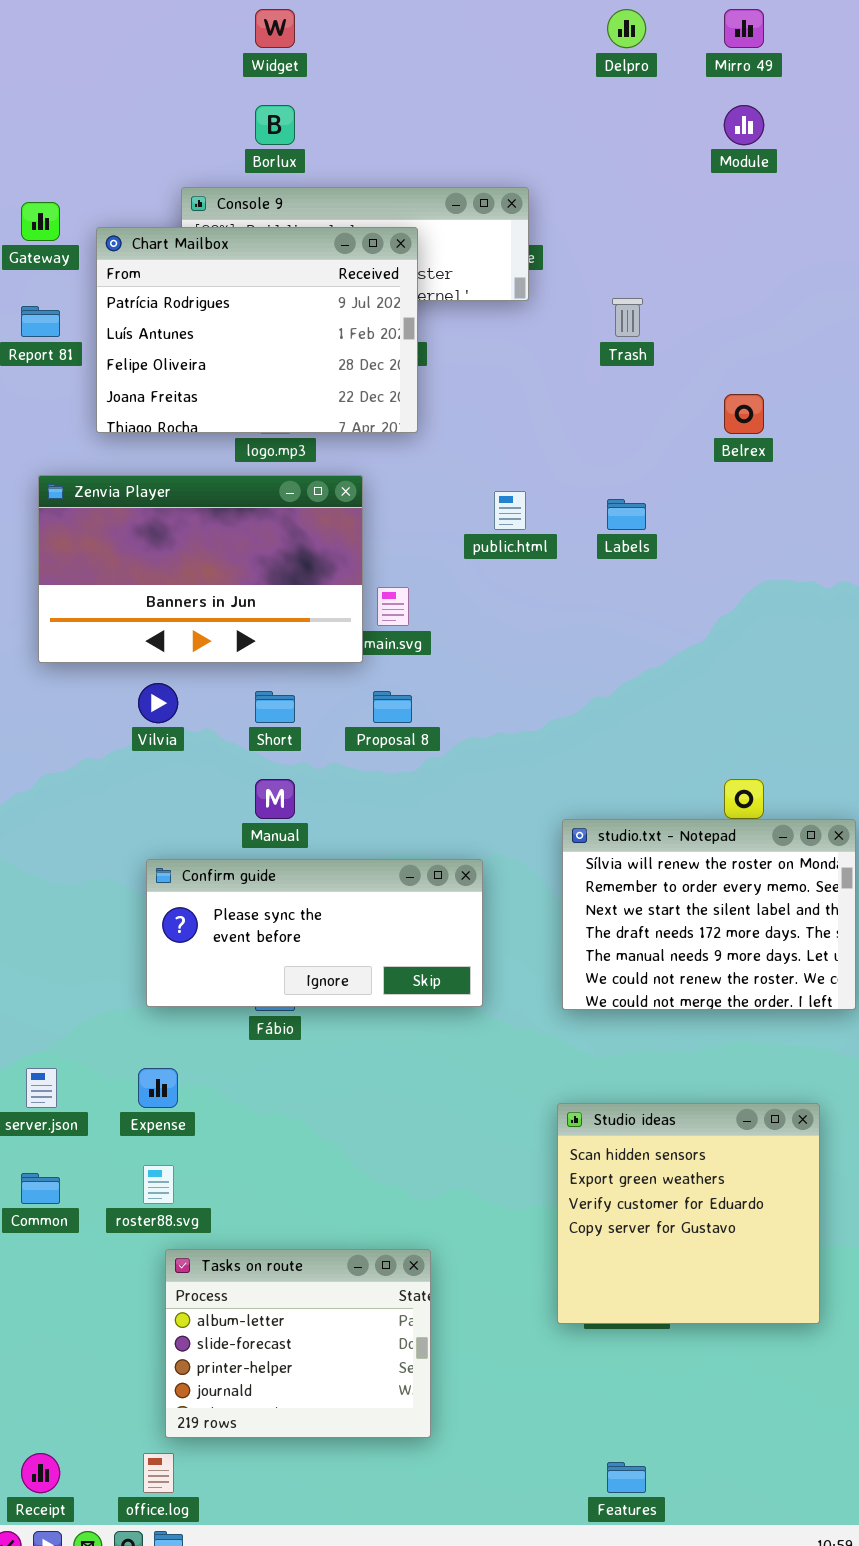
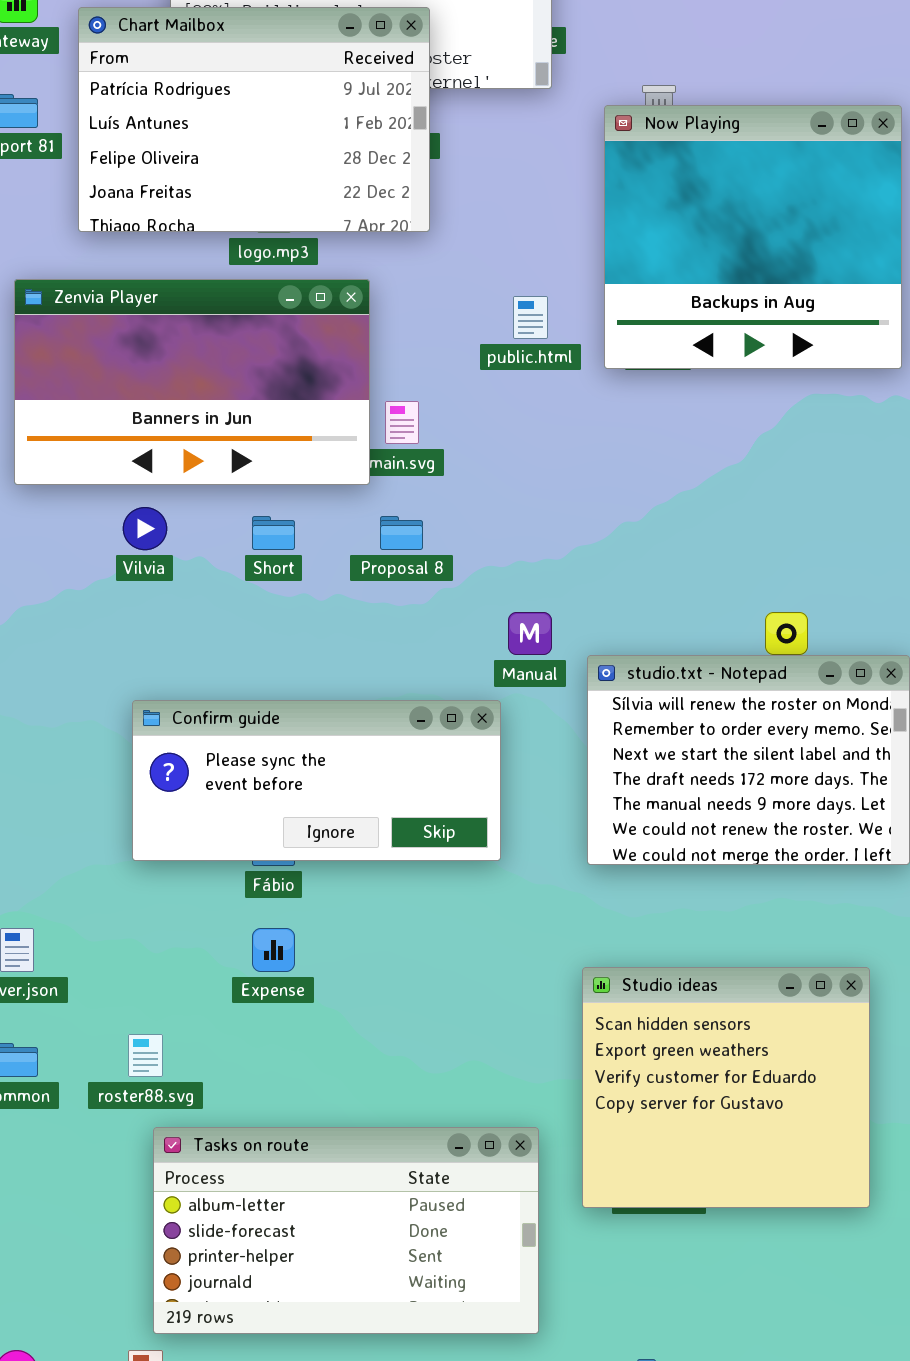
Now Playing: none -> [604,105,902,369], opened
Manual: [255,779,295,819] -> [508,612,552,655], moved
Expense: [138,1068,178,1108] -> [252,928,295,972], moved
Tasks on route: [165,1249,431,1438] -> [153,1127,539,1334], resized

